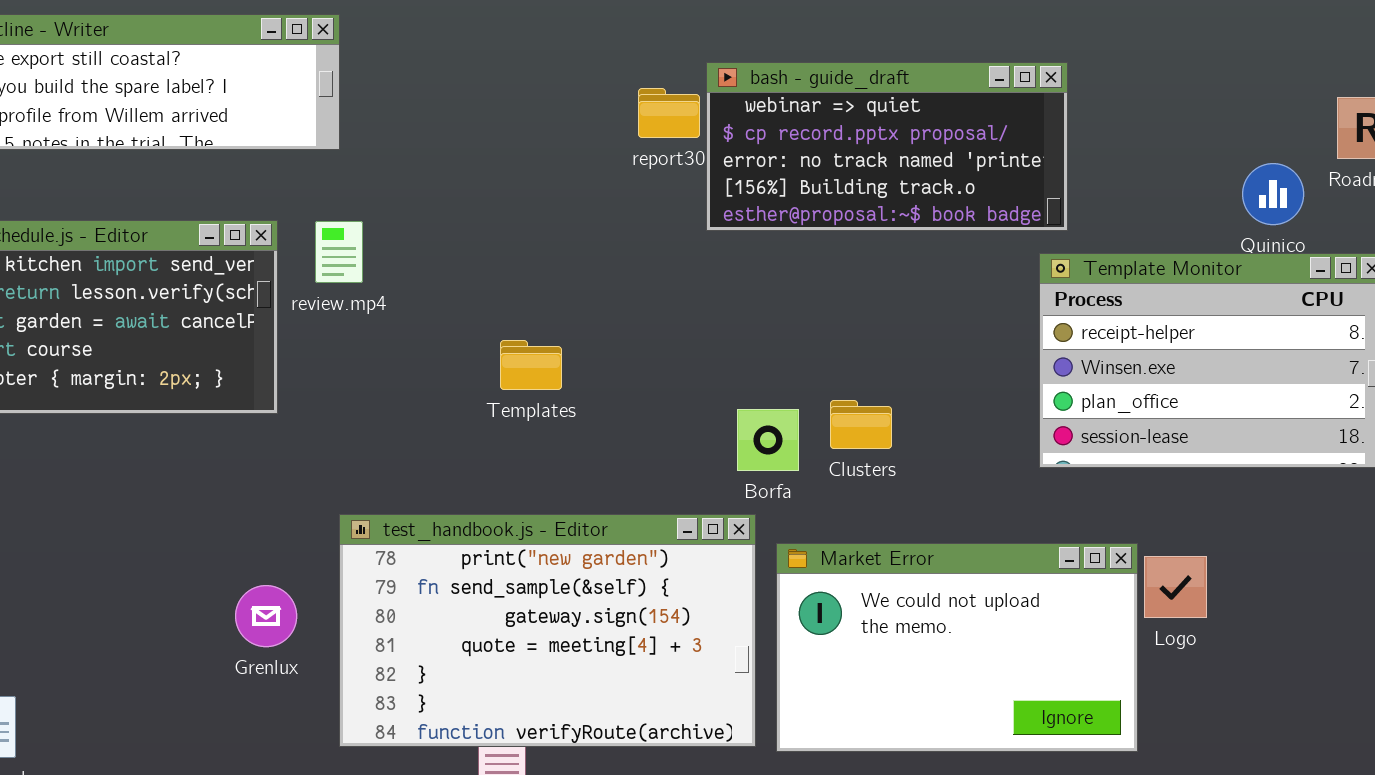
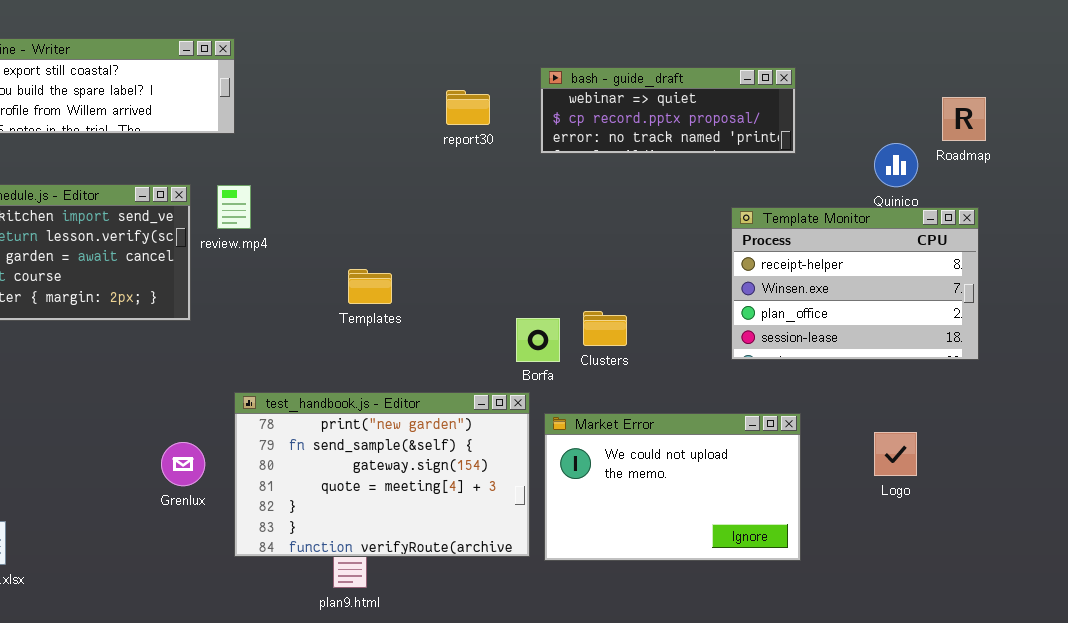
bash - guide_draft: [706,62,1068,231] -> [540,67,796,154], moved, resized
Logo: [1144,556,1207,618] -> [874,432,917,476], moved

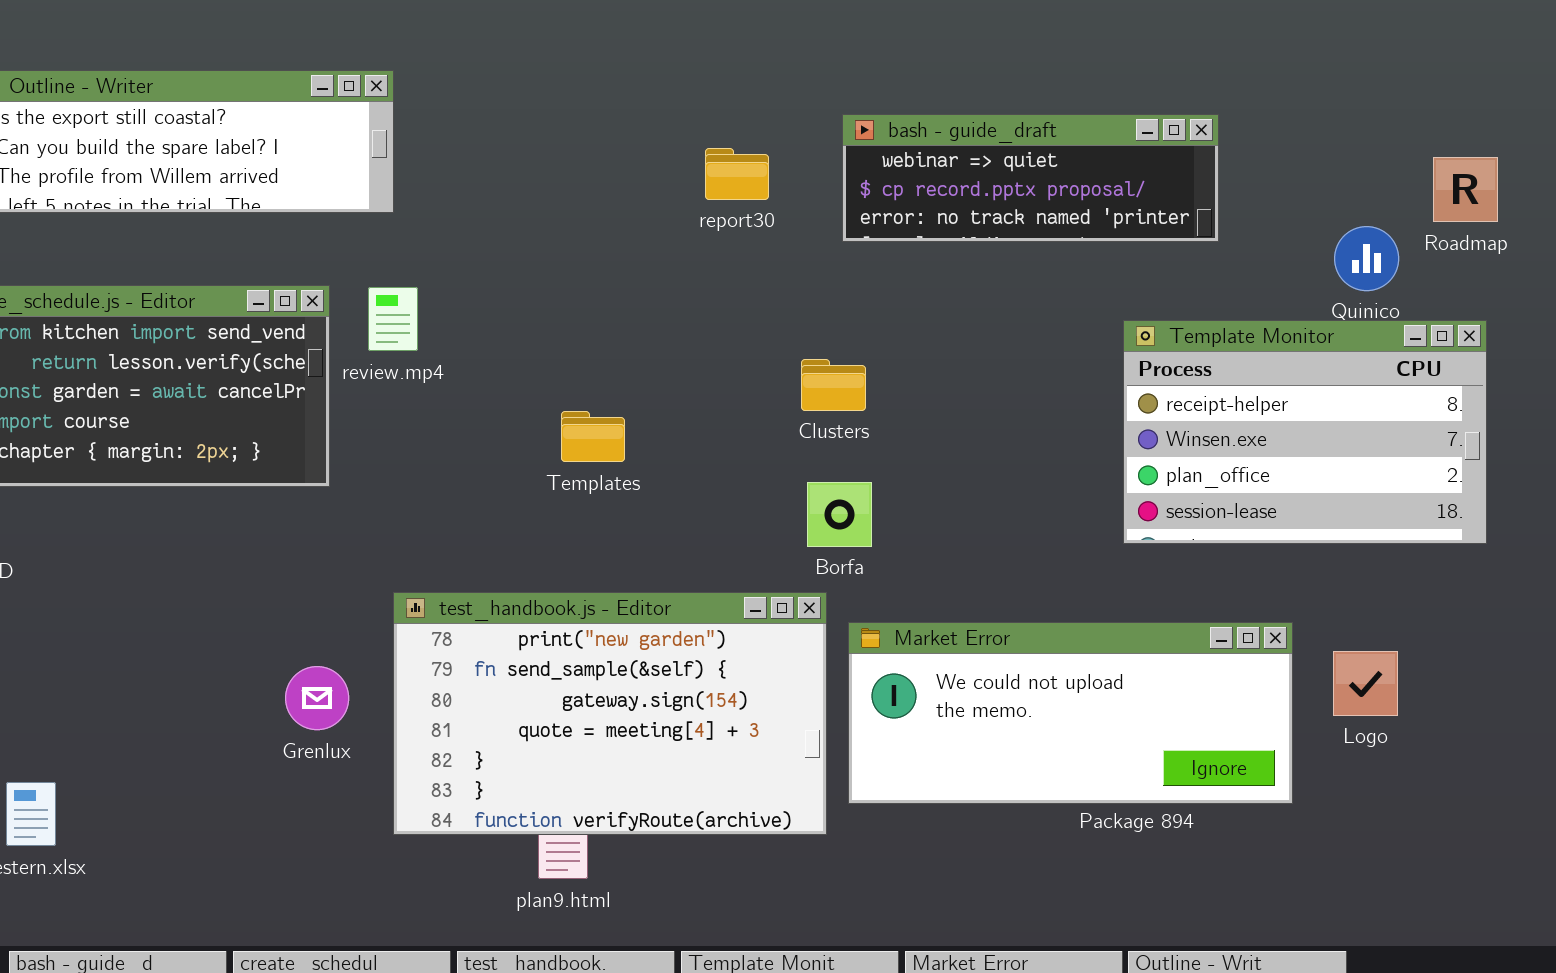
Clusters: [583,311,627,346] -> [801,359,866,411], moved
Market Error: [544,413,801,561] -> [848,622,1293,804], resized

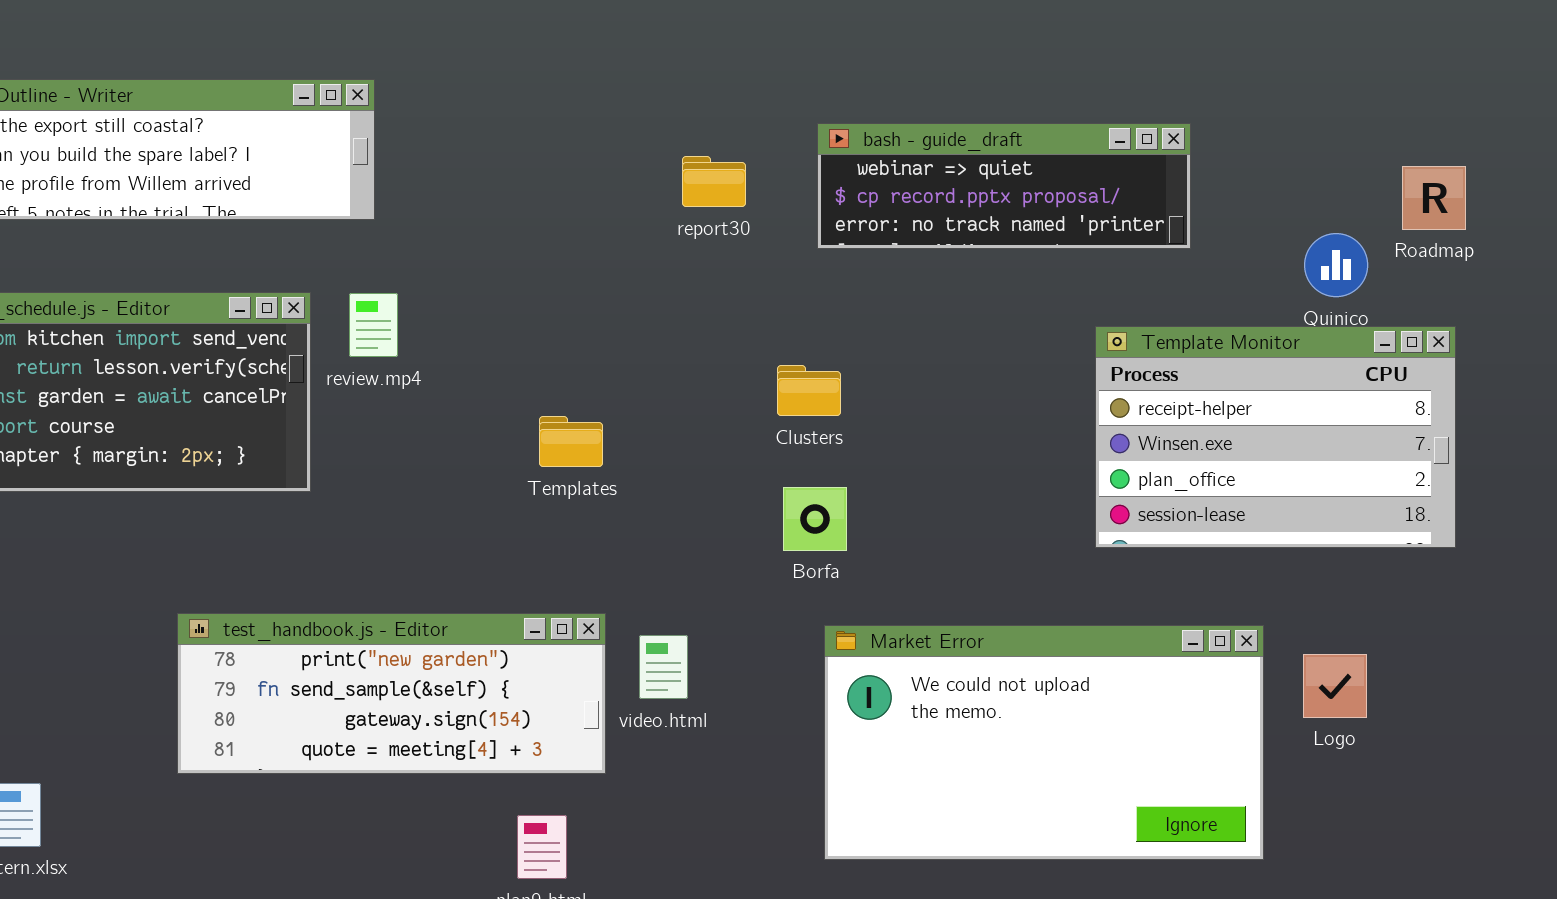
test_handbook.js - Editor: [393,592,827,835] -> [177,613,606,774], moved, resized
Market Error: [848,622,1293,804] -> [824,625,1264,860], resized

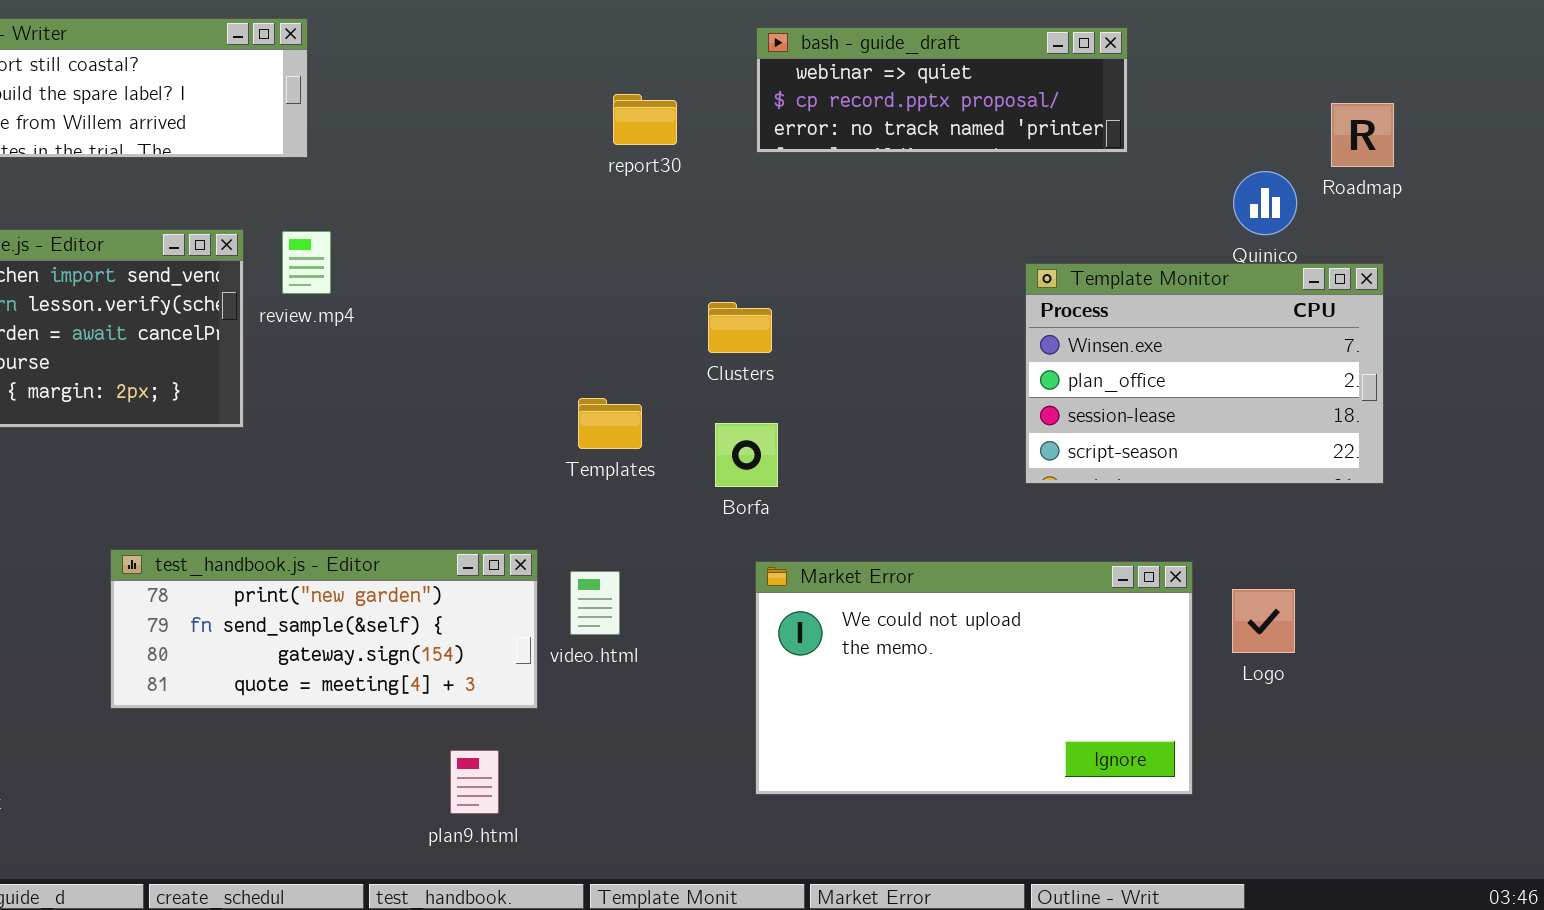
bash - guide_draft: [817,123,1191,249] -> [756,27,1128,153], moved
Template Monitor: [1095,326,1456,548] -> [1025,263,1384,484], scrolled down 1 row
Templates: [539,416,603,467] -> [578,398,642,449], moved

